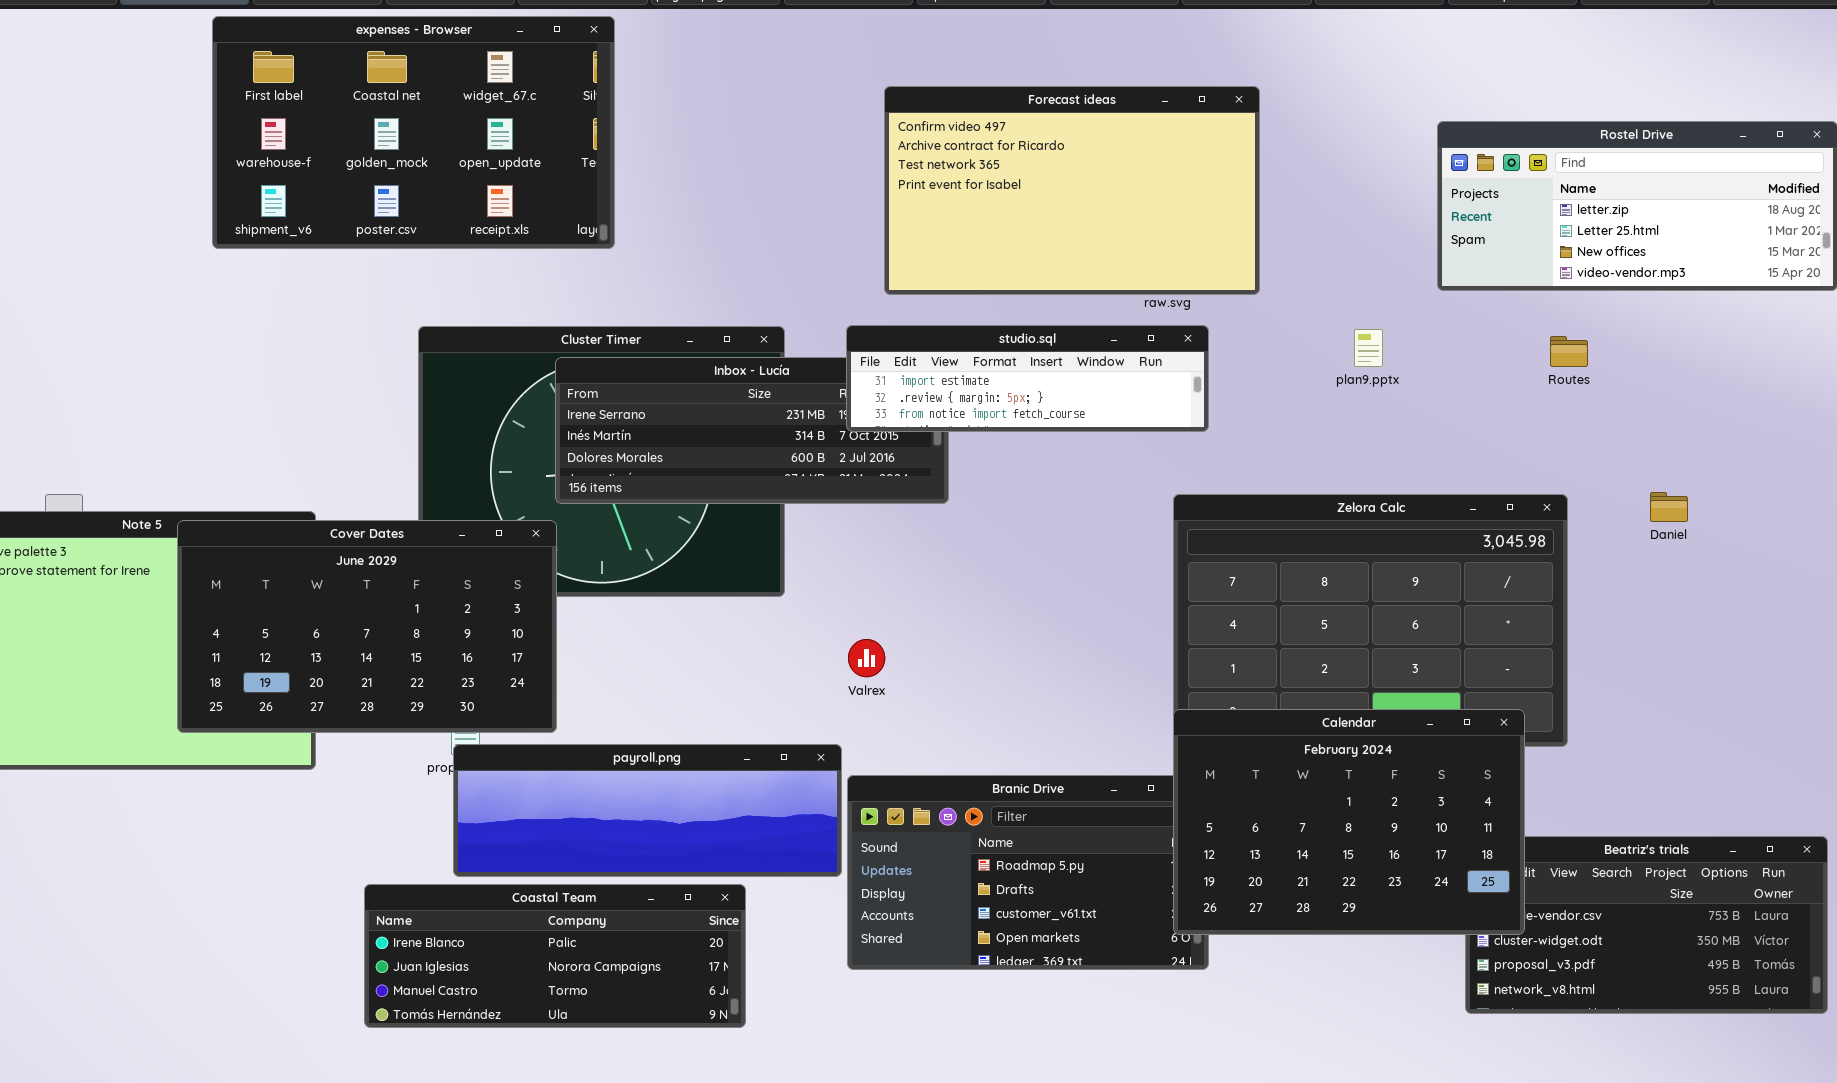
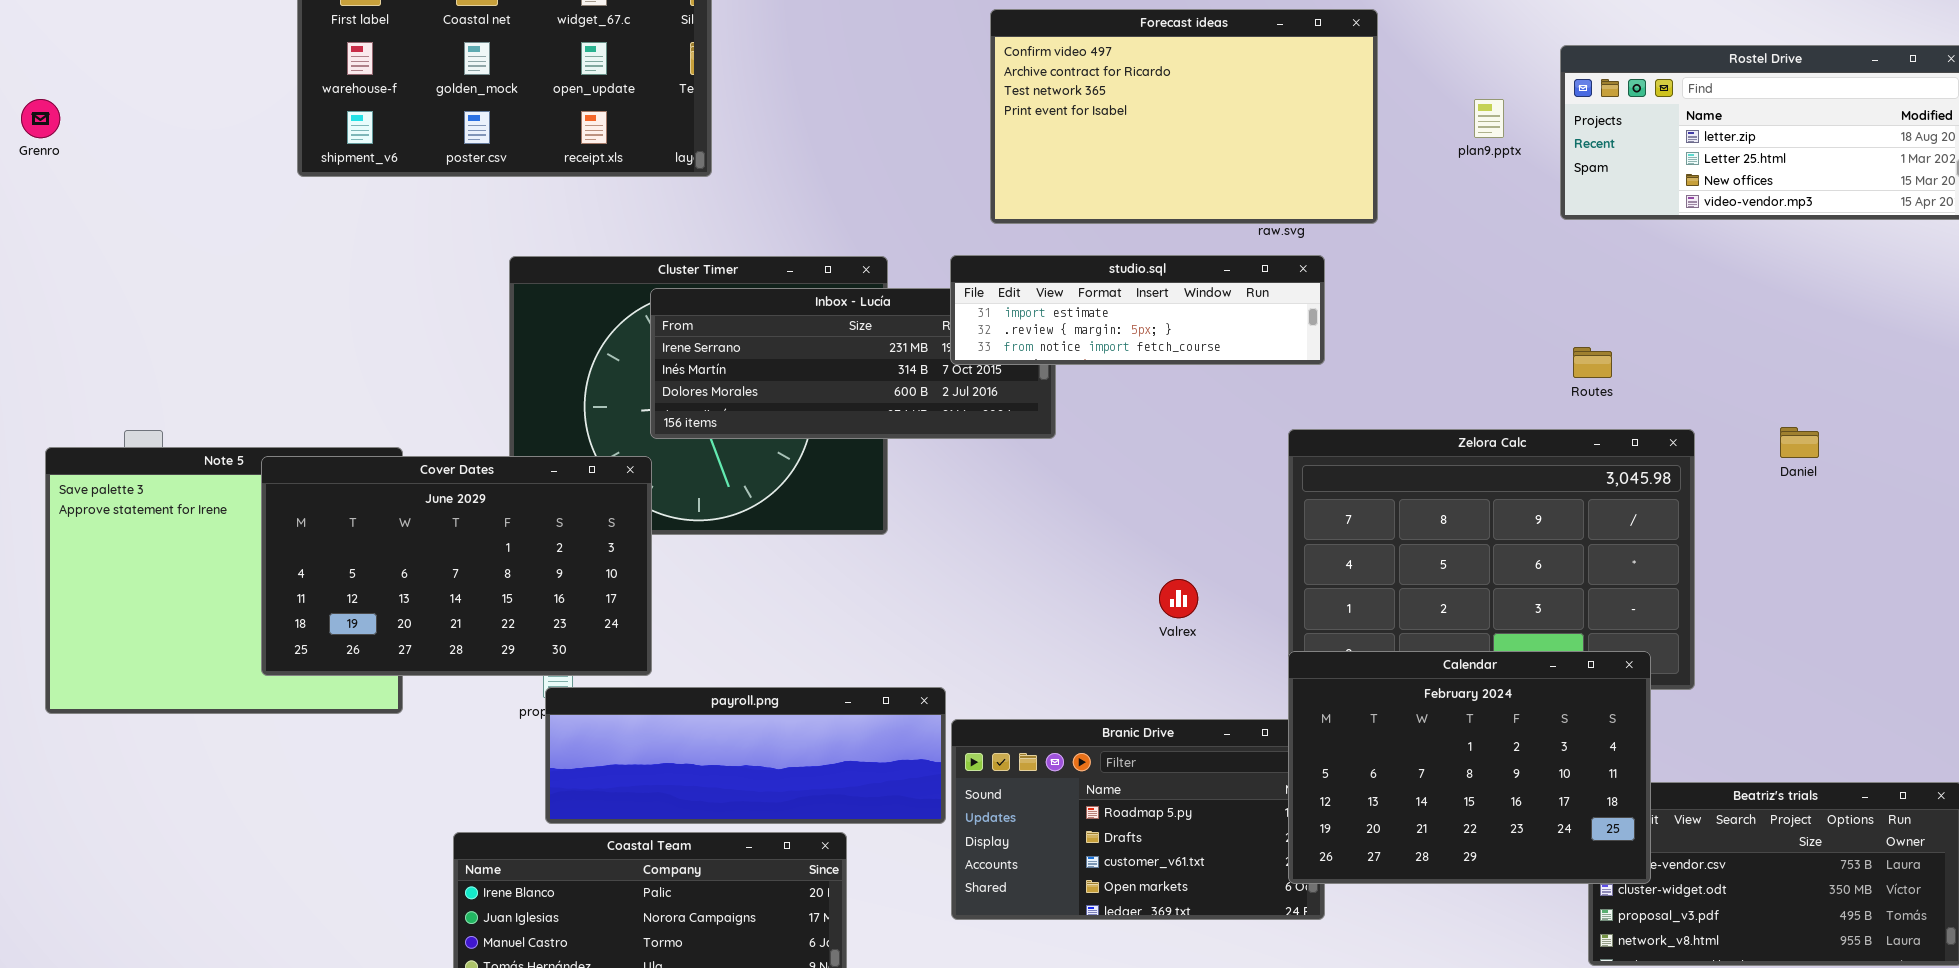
plan9.pptx: [1354,329,1383,367] -> [1474,99,1504,138], moved
Routes: [1550,336,1588,367] -> [1573,347,1612,378], moved
Valrex: [848,639,885,677] -> [1159,579,1198,618], moved

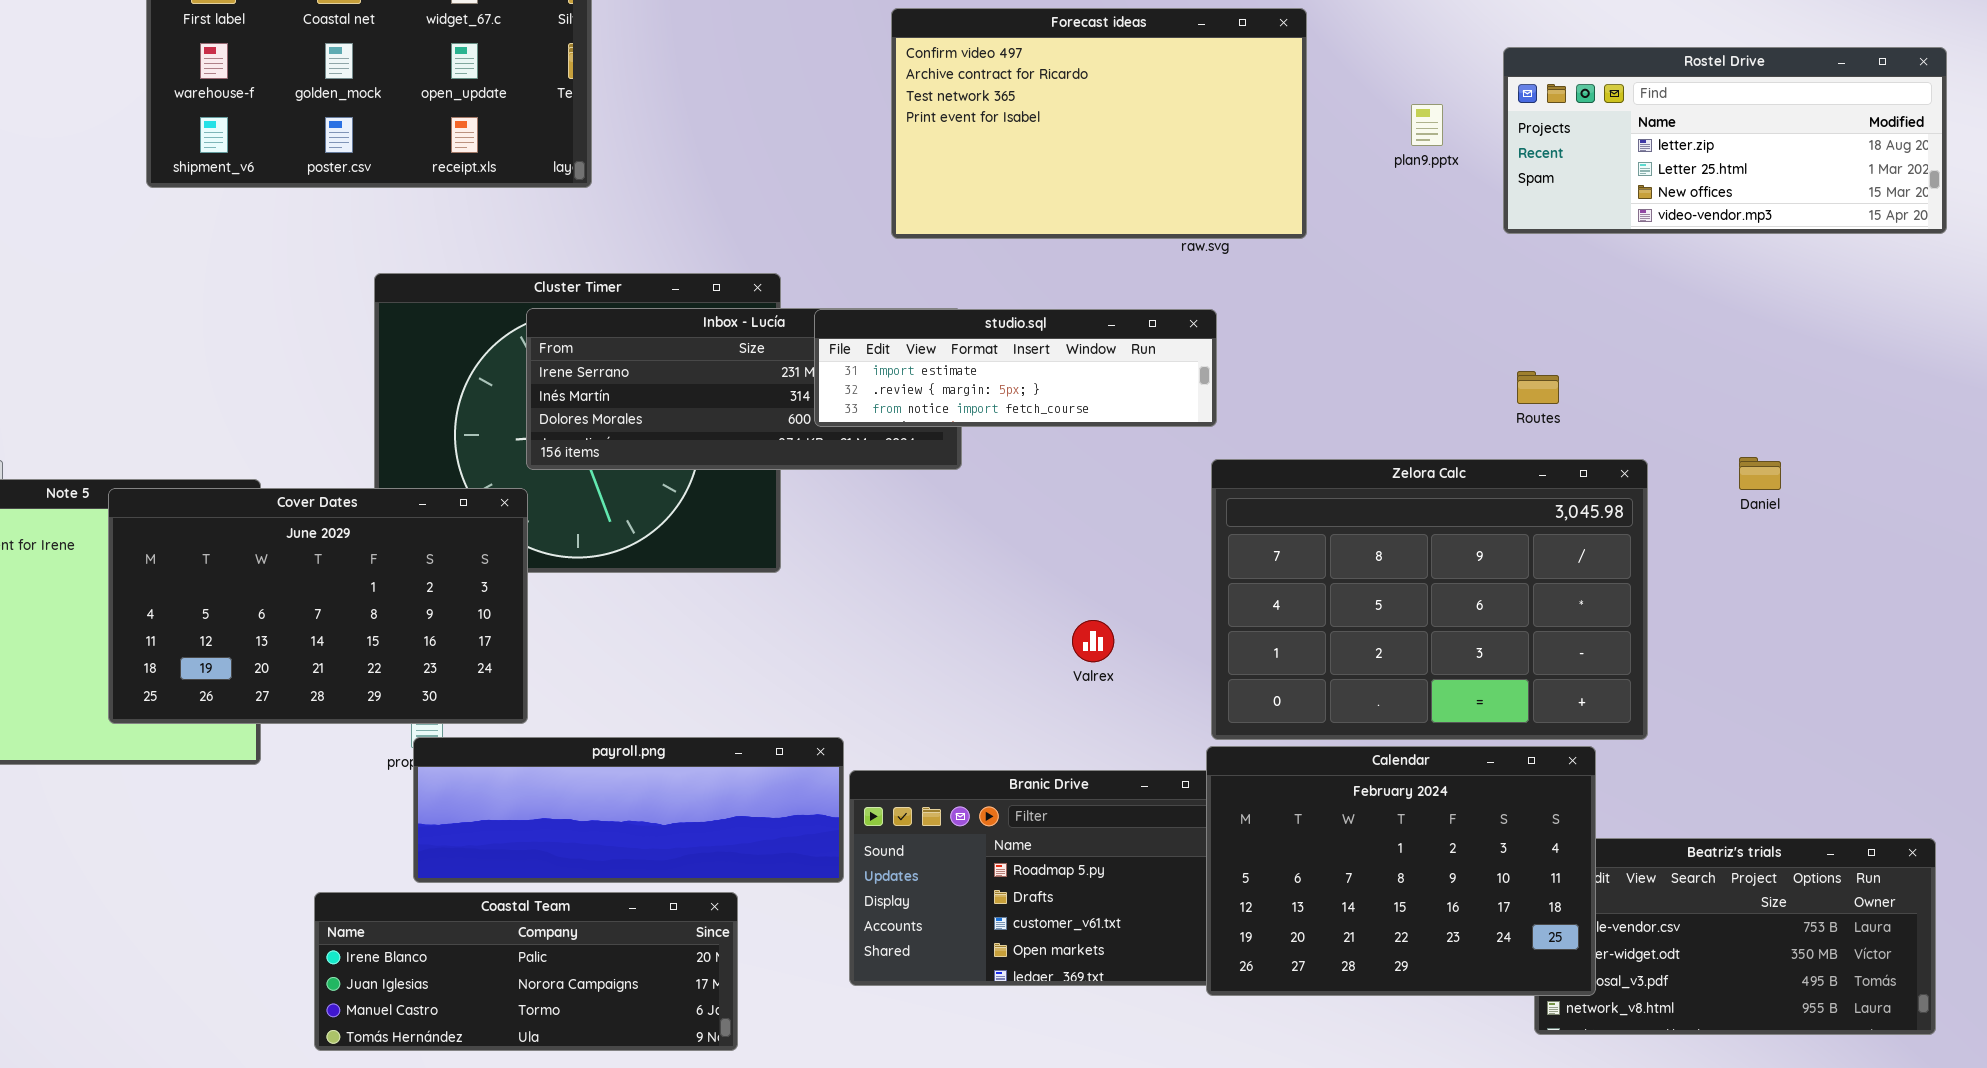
studio.sql: [950,255,1325,365] -> [814,309,1217,427], moved
Calendar: [1288,651,1651,884] -> [1206,746,1596,996], moved

